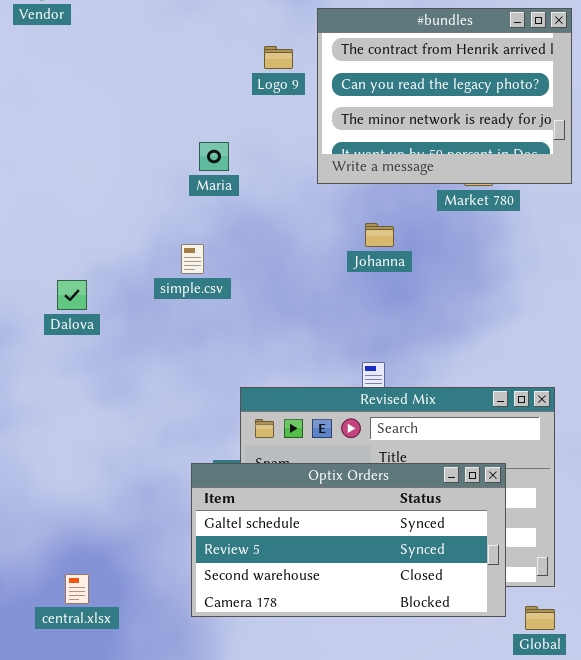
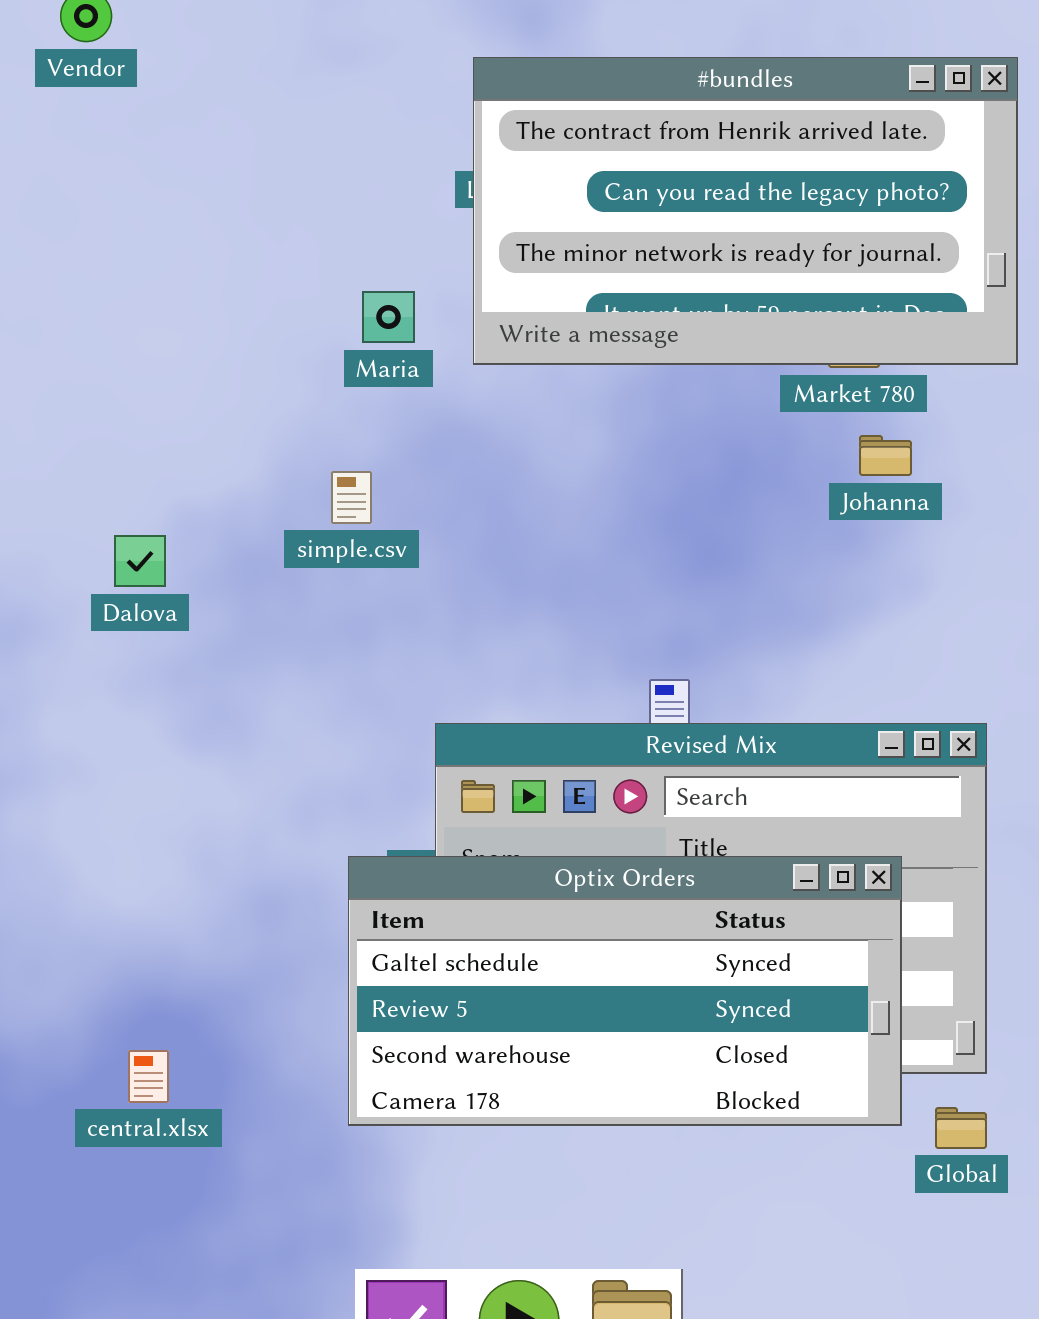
#bundles: [317,8,572,184] -> [473,57,1018,365], resized
Johanna: [365,223,394,247] -> [859,435,912,476], moved

